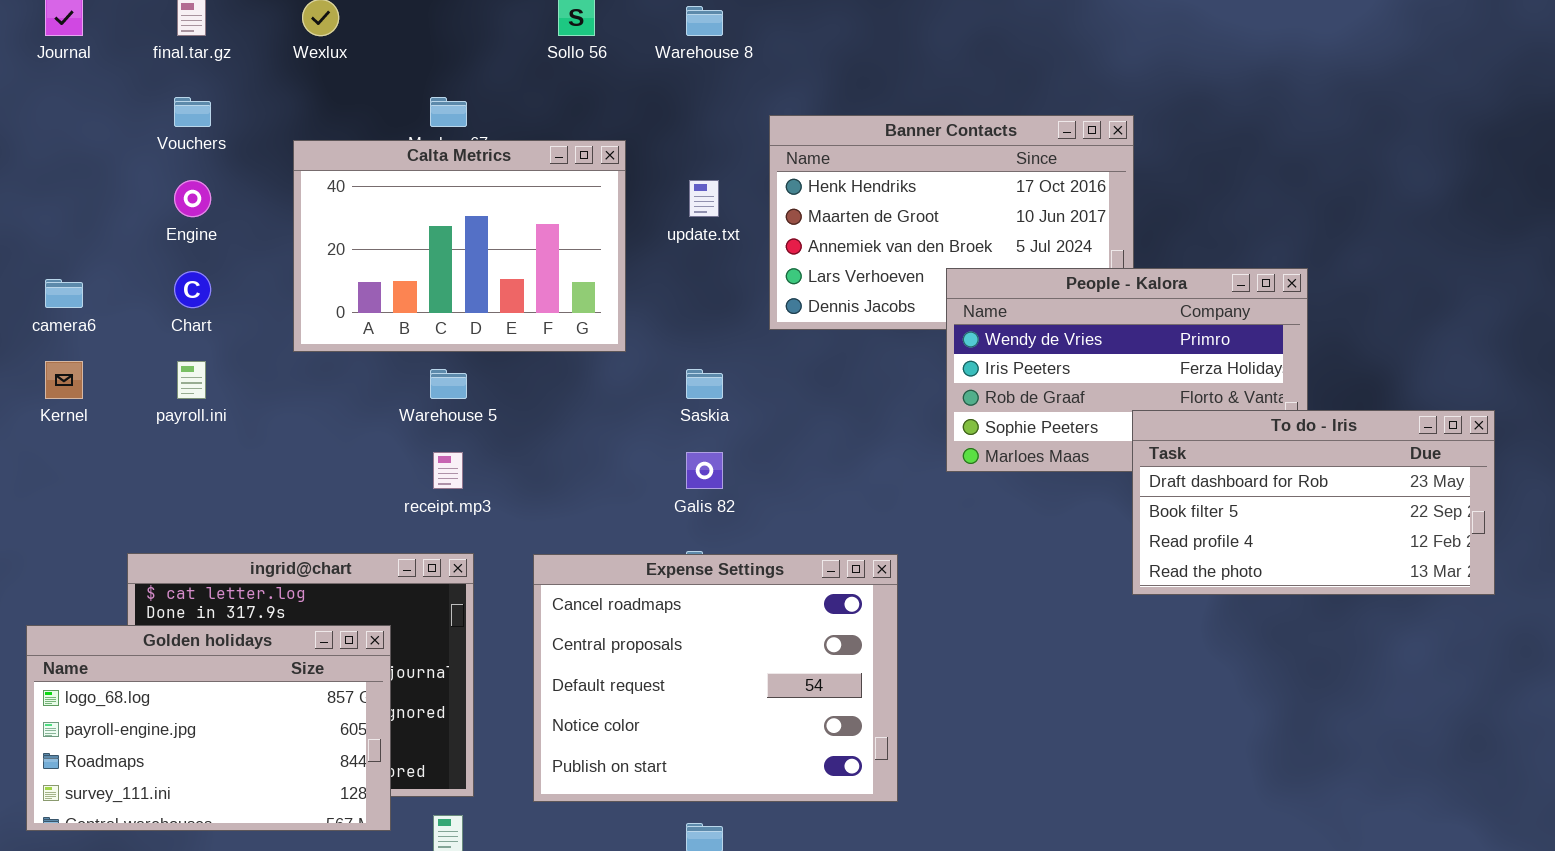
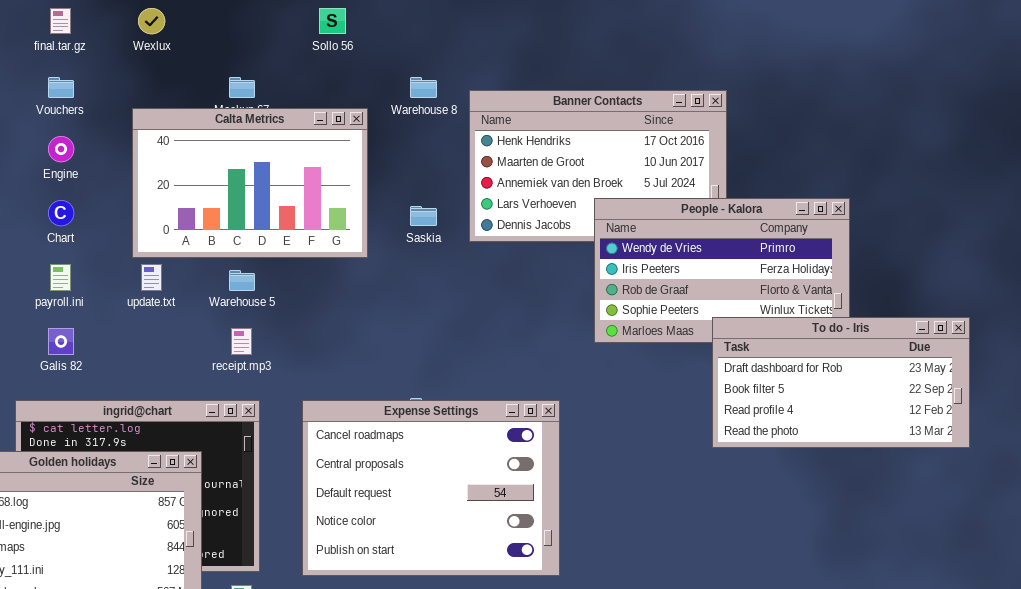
Warehouse 8: [686,6,723,36] -> [410,77,437,98], moved
update.txt: [689,180,719,217] -> [141,264,162,291], moved
Saskia: [686,369,723,399] -> [410,206,437,226], moved
To do - Iris: [1132,410,1495,595] -> [712,317,970,448], moved
Galis 82: [686,452,723,489] -> [48,328,74,355], moved

